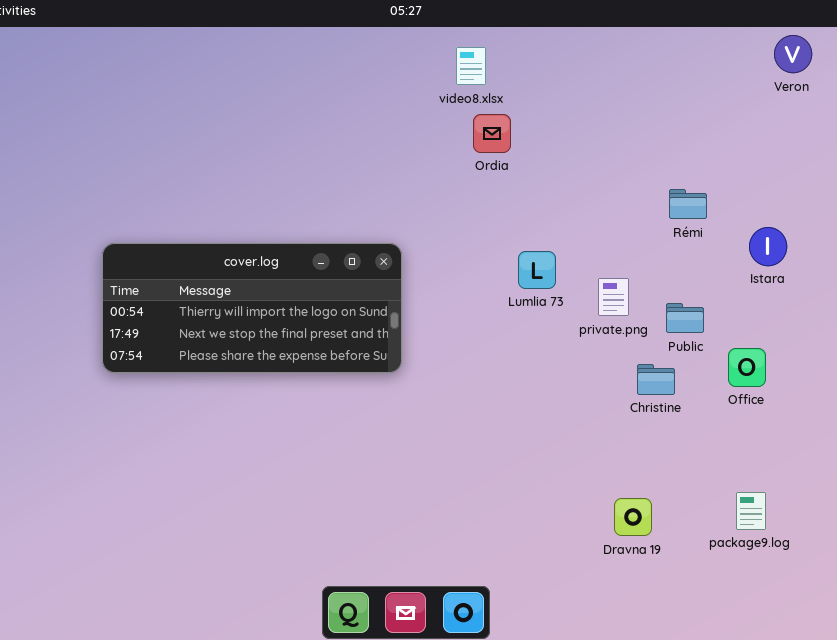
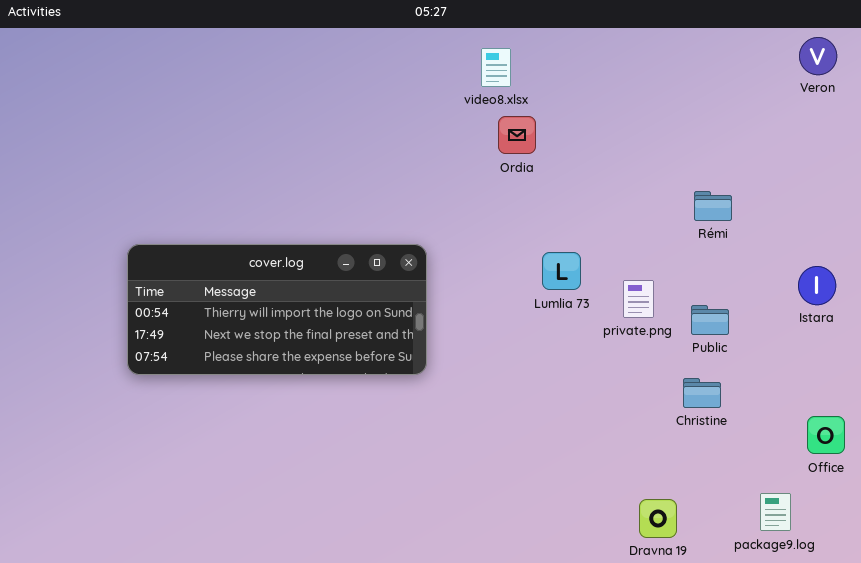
Istara: [749,227,787,266] -> [798,266,836,305], moved
Office: [728,348,766,387] -> [807,416,845,454], moved
Christine: [637,364,675,395] -> [683,378,721,408], moved

